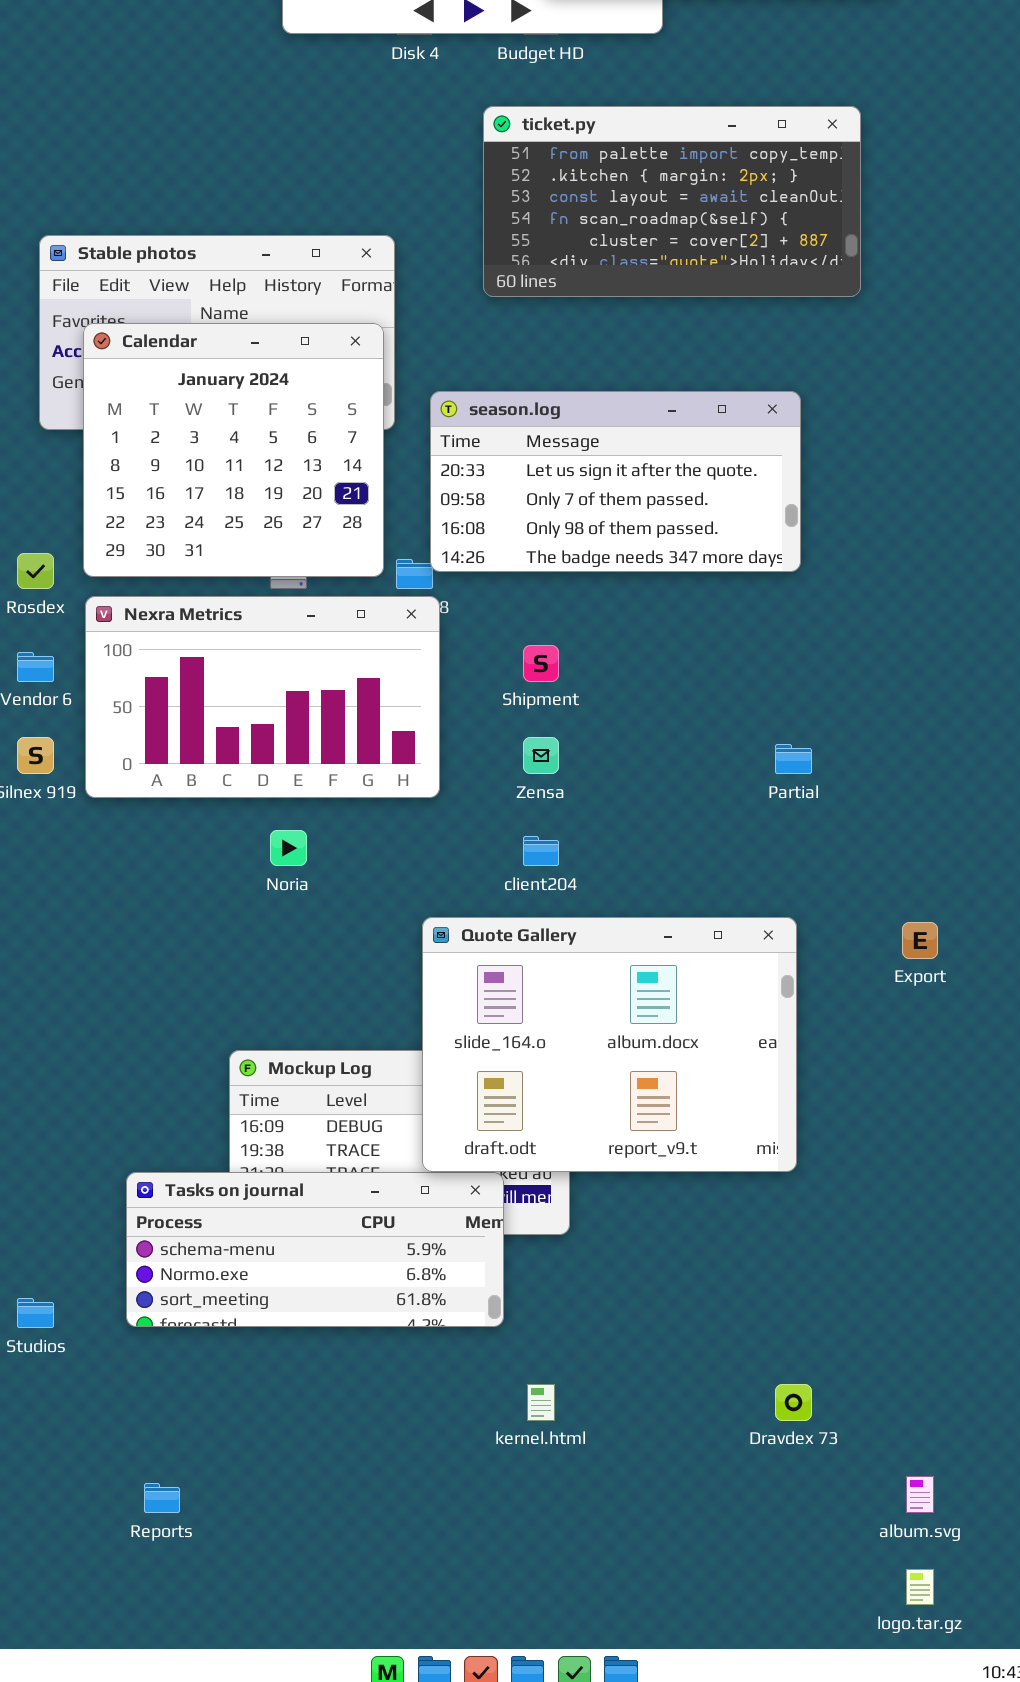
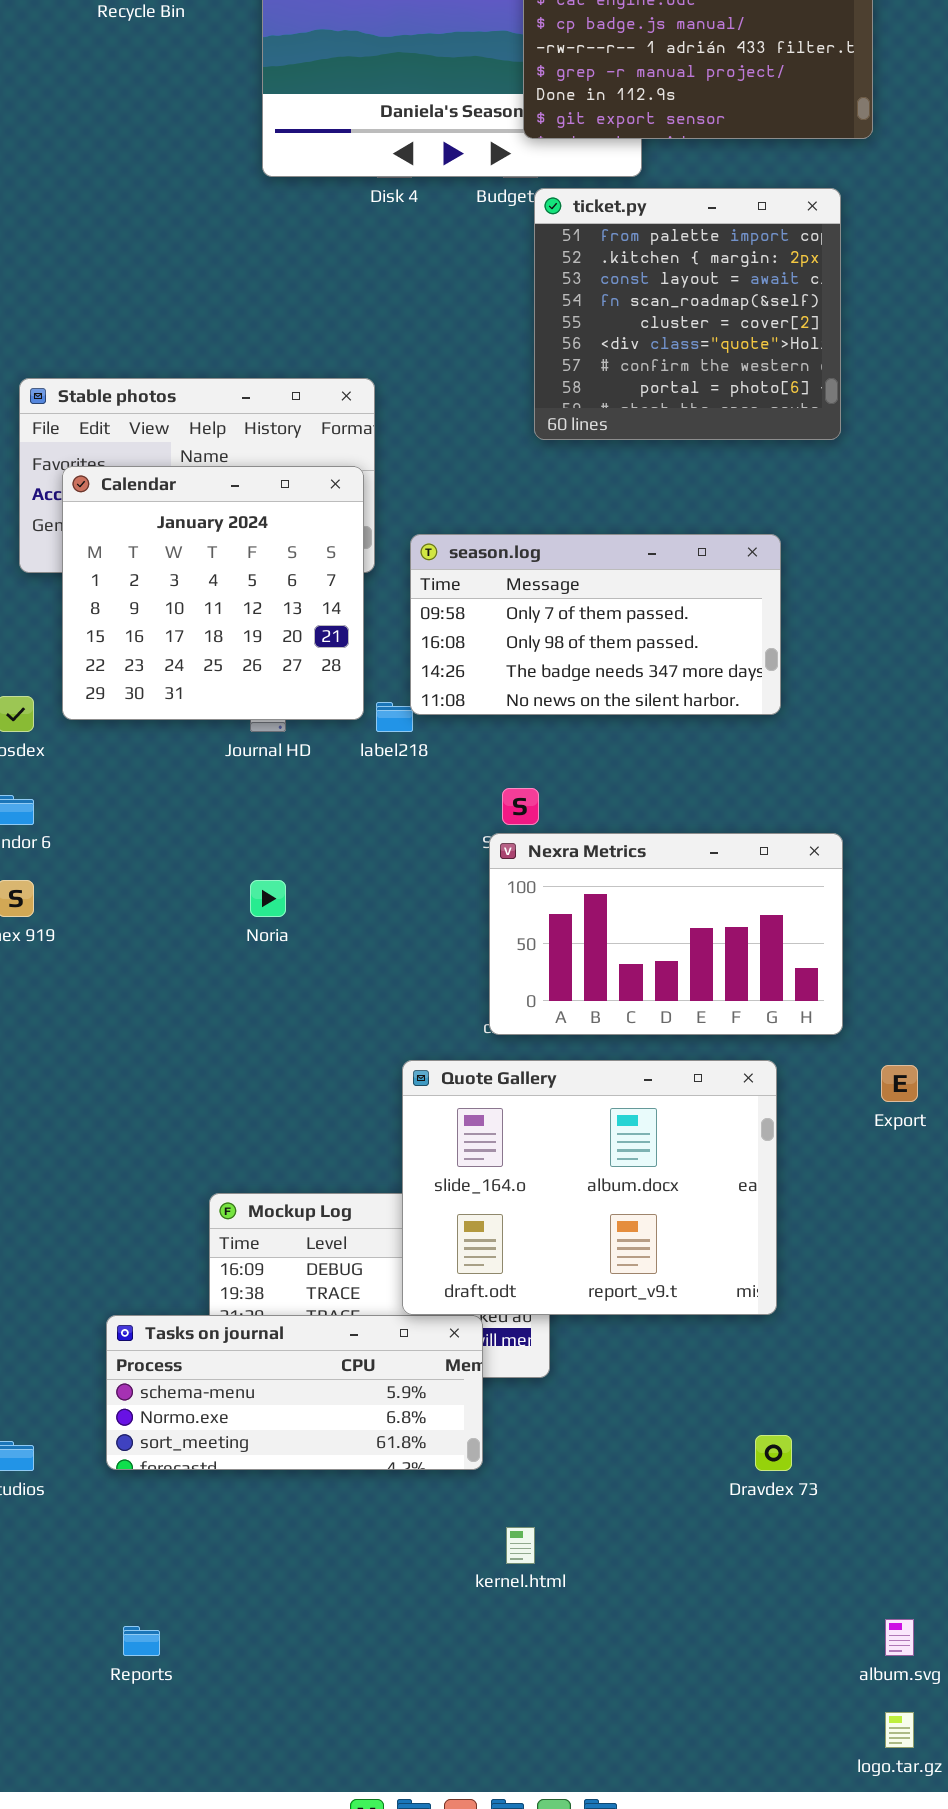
ticket.py: [483,106,861,297] -> [534,188,841,440], resized
season.log: [430,391,801,572] -> [410,534,781,715], scrolled down 1 row
Nexra Metrics: [85,596,440,798] -> [489,833,843,1035], moved
Noria: [270,830,307,866] -> [250,880,286,917], moved
Dravdex 73: [775,1384,812,1421] -> [755,1435,792,1471], moved

